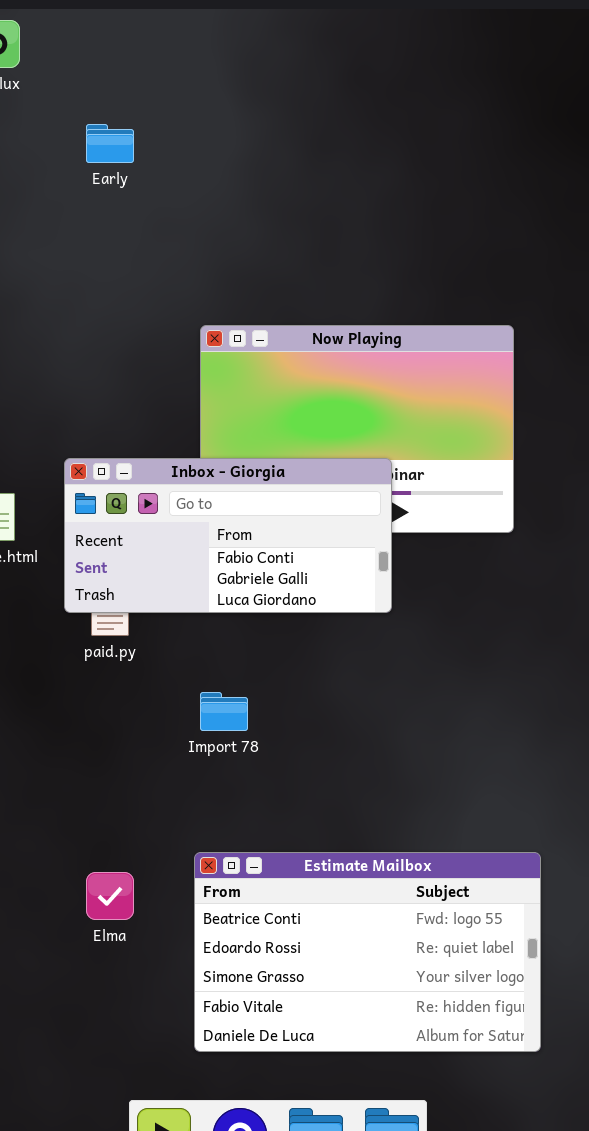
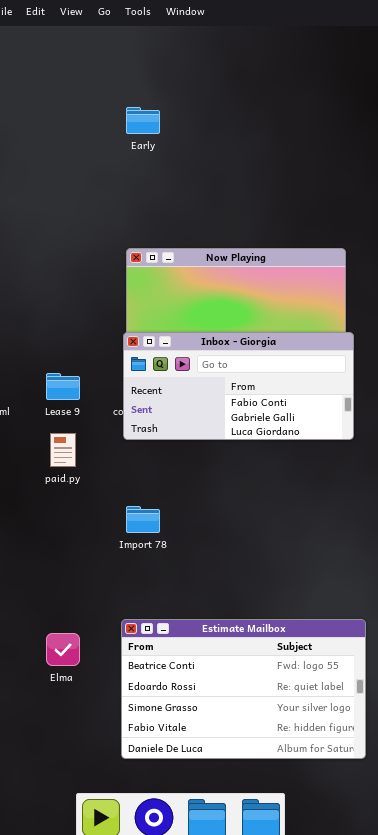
Early: [86,124,134,163] -> [126,107,160,134], moved
Inbox - Giorgia: [64,458,392,613] -> [123,332,354,440], moved

